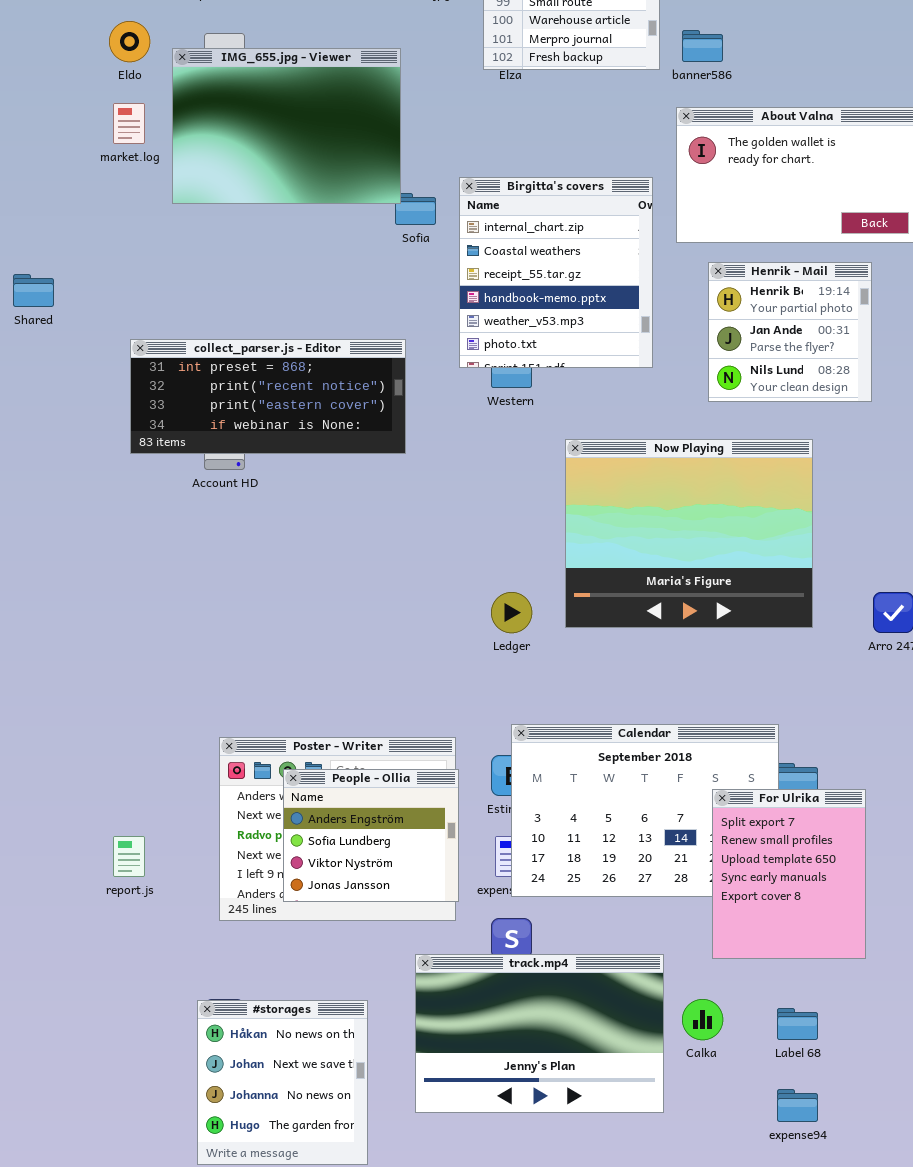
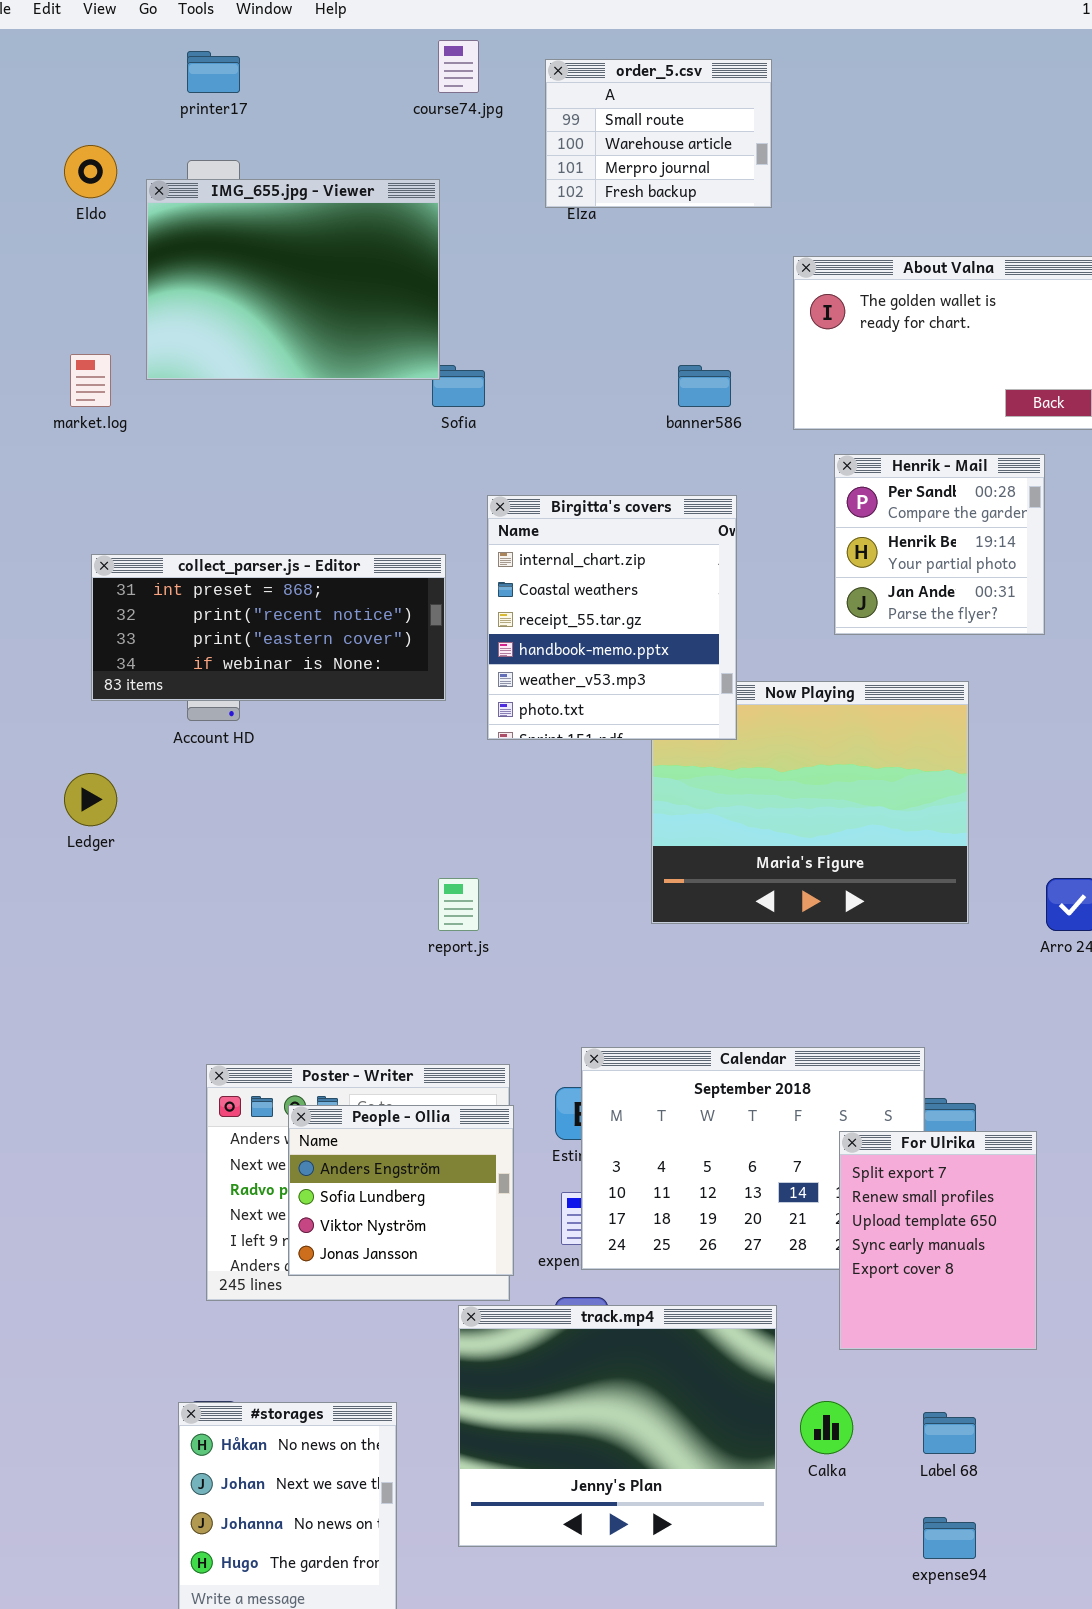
banner586: [682,30,723,62] -> [678,365,731,407], moved
market.log: [113,103,145,144] -> [70,354,111,407], moved
Birgitta's covers: [459,177,653,368] -> [487,495,737,740], moved
Henrik - Mail: [708,262,872,402] -> [834,454,1045,635], scrolled up 1 row
Ledger: [491,592,532,633] -> [64,773,117,826], moved
report.js: [113,836,145,877] -> [438,878,479,931], moved
track.mp4: [415,954,664,1113] -> [458,1305,777,1547], resized

